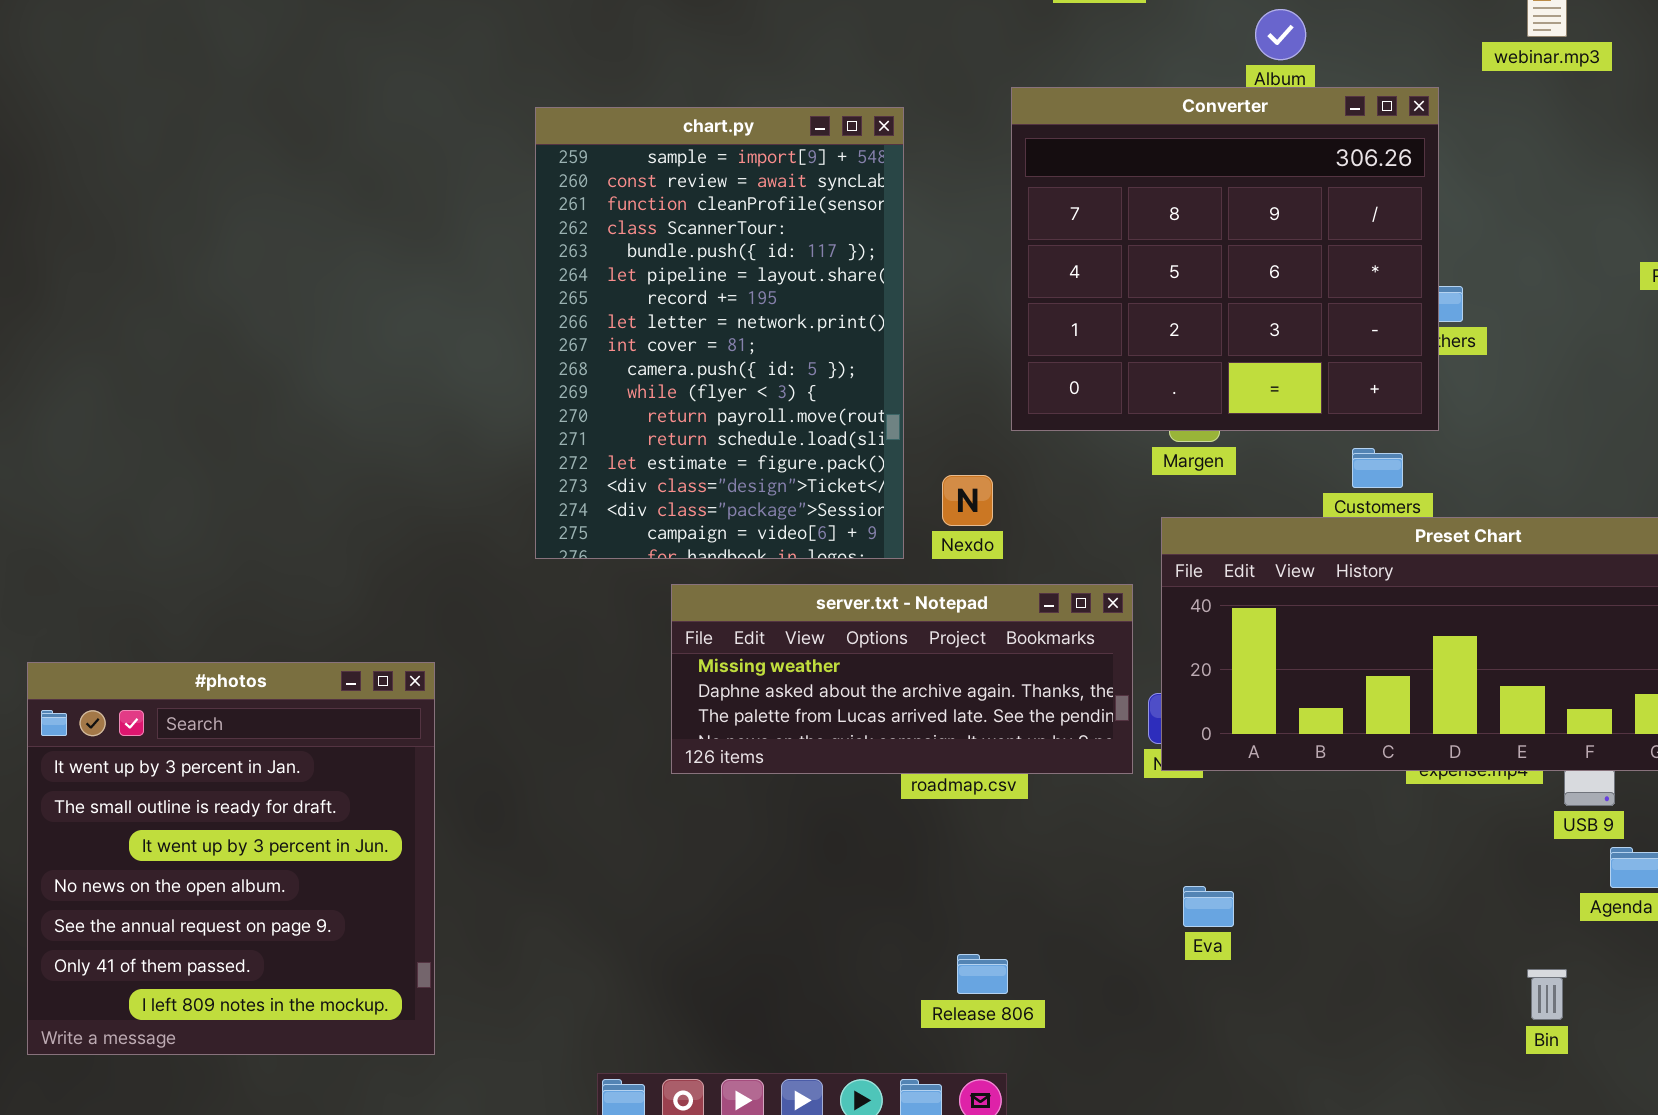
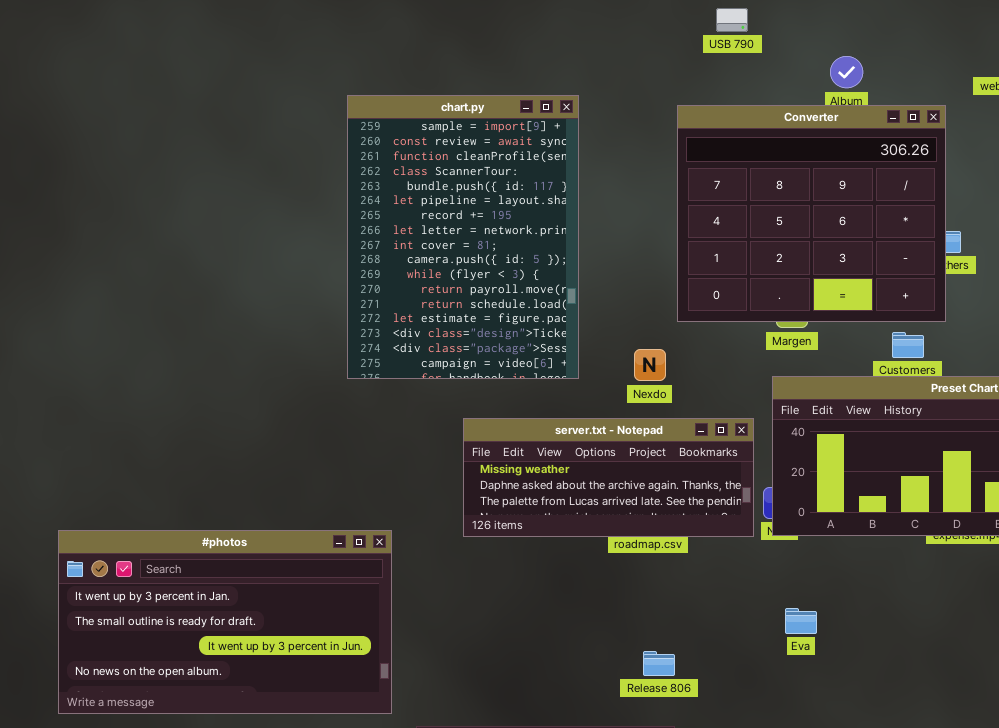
chart.py: [535,107,904,559] -> [347,95,579,379], moved
#photos: [27,662,435,1055] -> [58,530,392,714], resized

